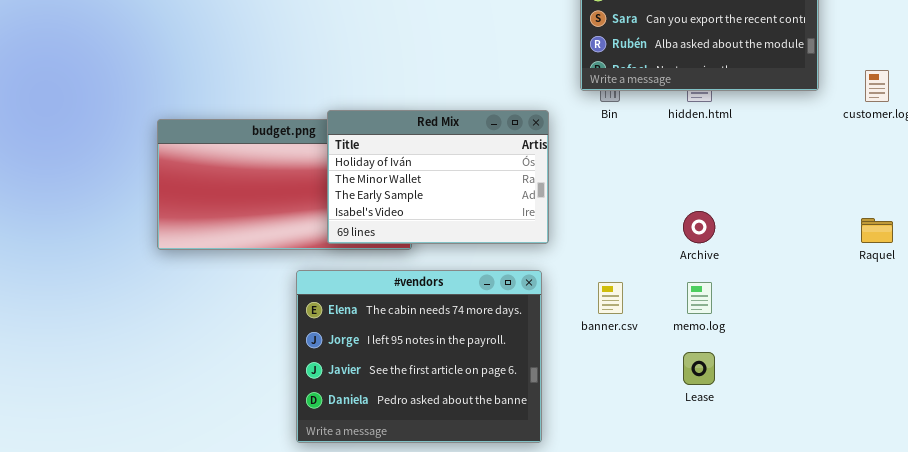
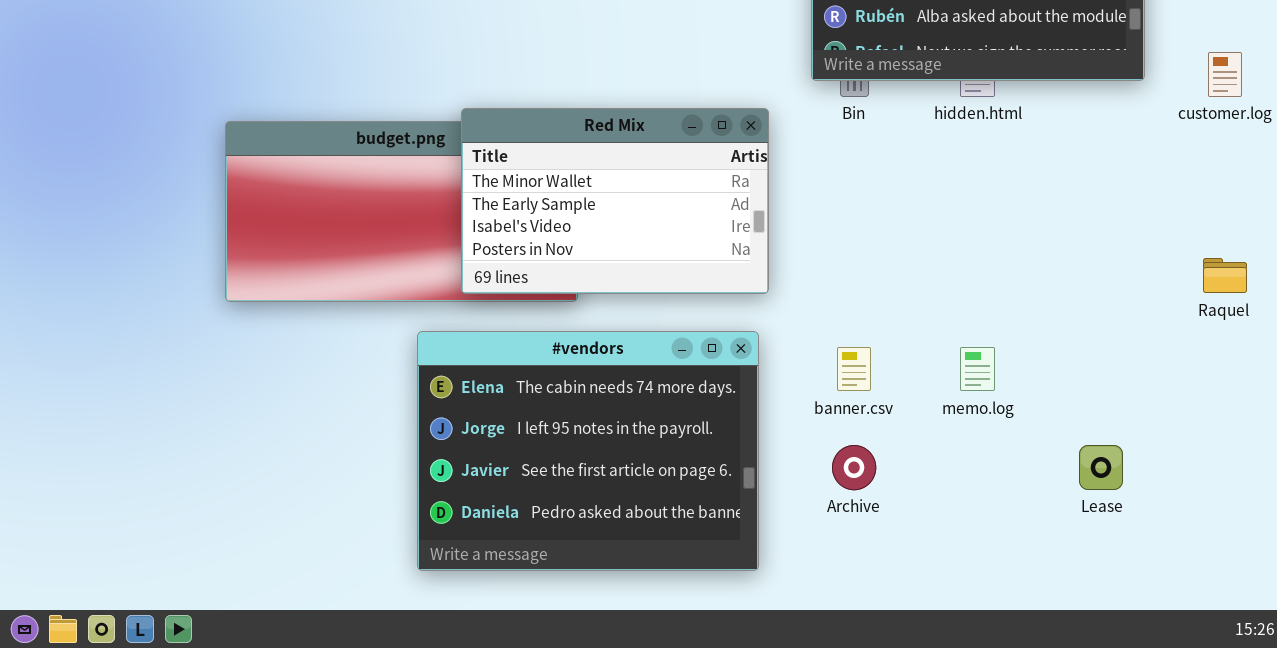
Red Mix: [327,110,549,244] -> [461,108,769,294], scrolled down 1 row
Archive: [683,211,715,243] -> [832,445,876,490], moved
Lease: [683,352,715,385] -> [1079,445,1123,490], moved

